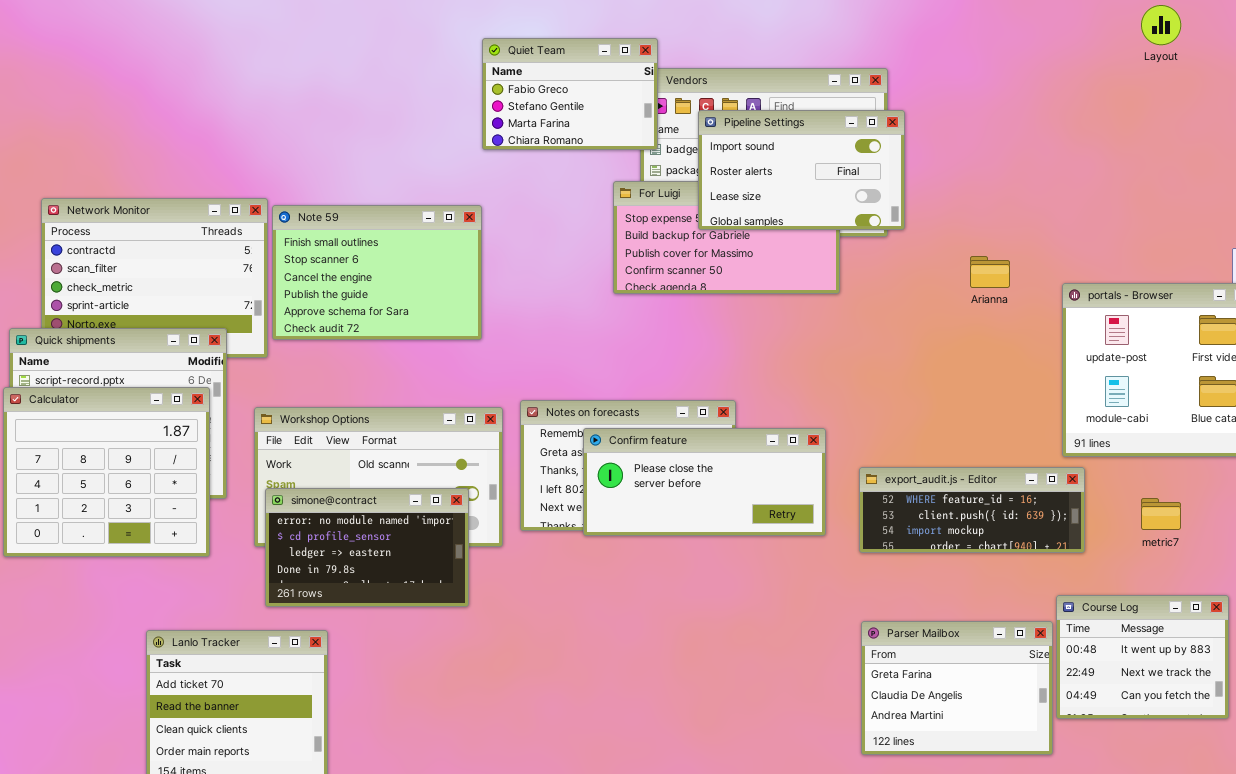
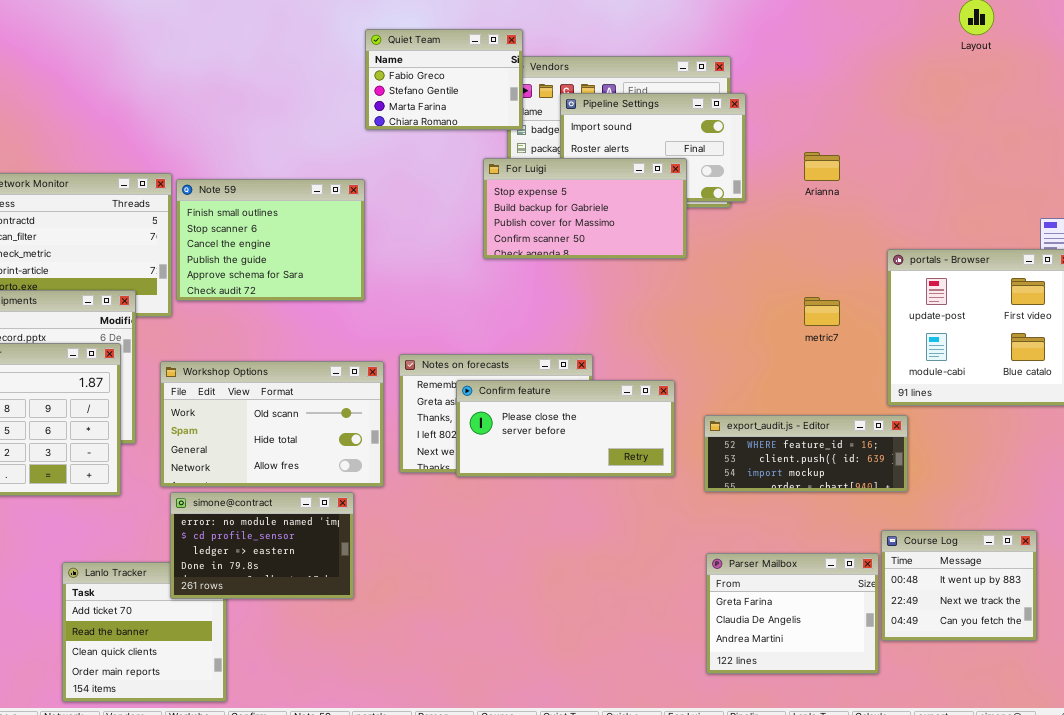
For Luigi: [613,181,840,294] -> [483,158,687,259], raised
Arianna: [970,256,1010,288] -> [804,152,840,181], moved
simone@contract: [265,488,469,607] -> [170,492,354,599], moved
metric7: [1141,498,1181,530] -> [804,297,840,326], moved

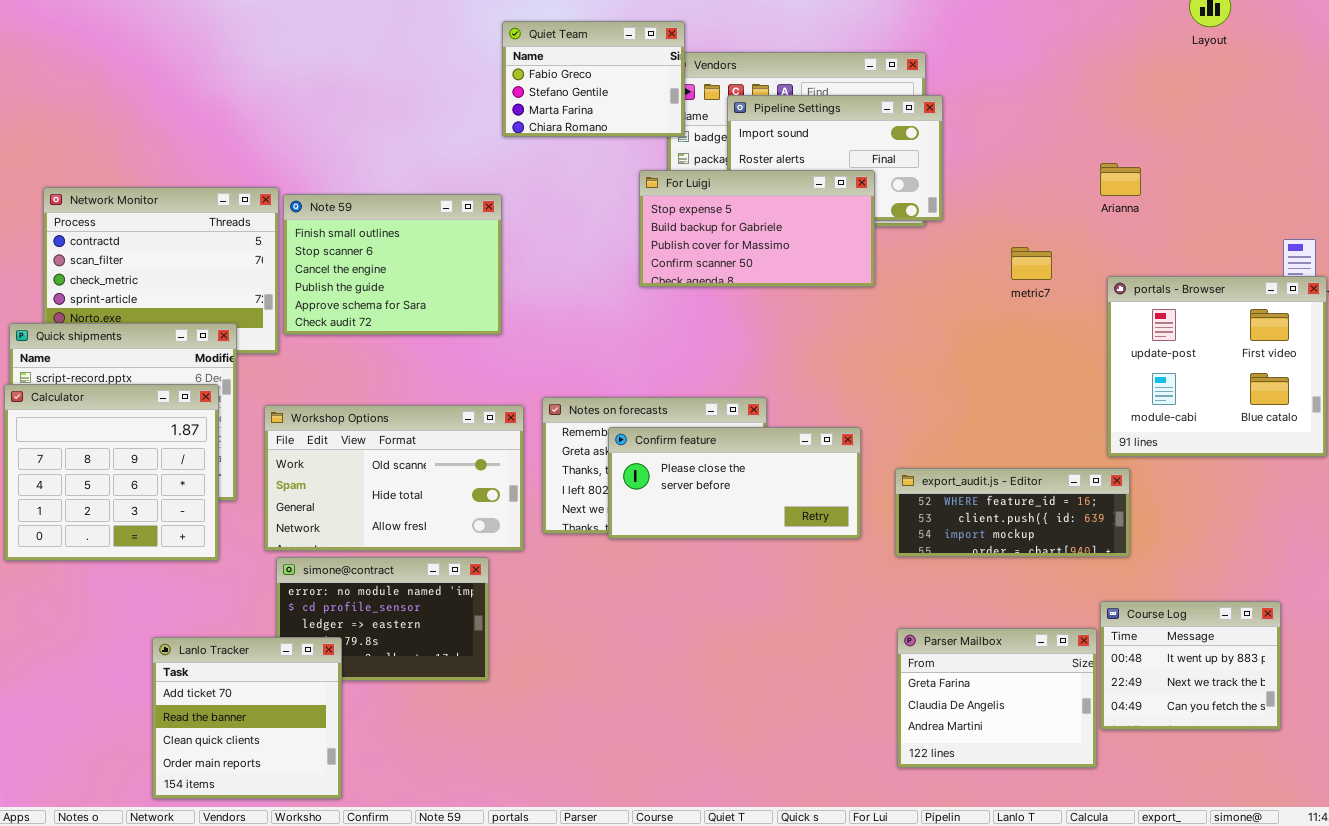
Arianna: [804,152,840,181] -> [1100,163,1141,196], moved
metric7: [804,297,840,326] -> [1011,247,1052,280], moved
Lanlo Tracker: [62,562,227,702] -> [152,637,342,799], raised

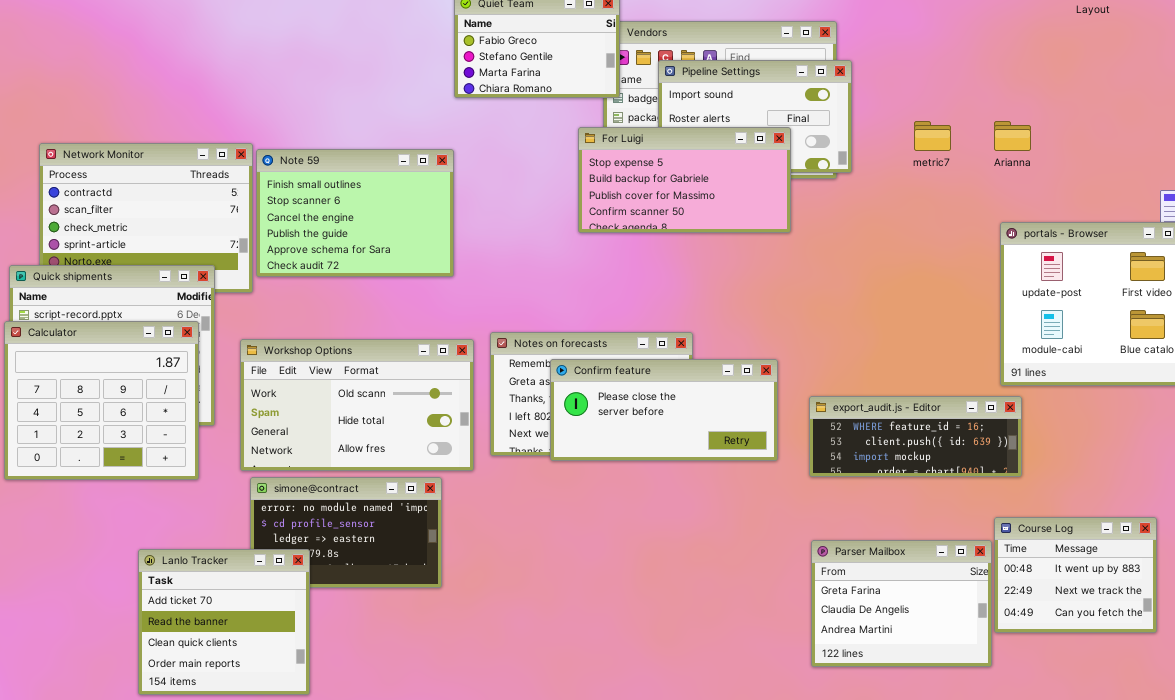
metric7: [1011,247,1052,280] -> [914,121,951,151], moved

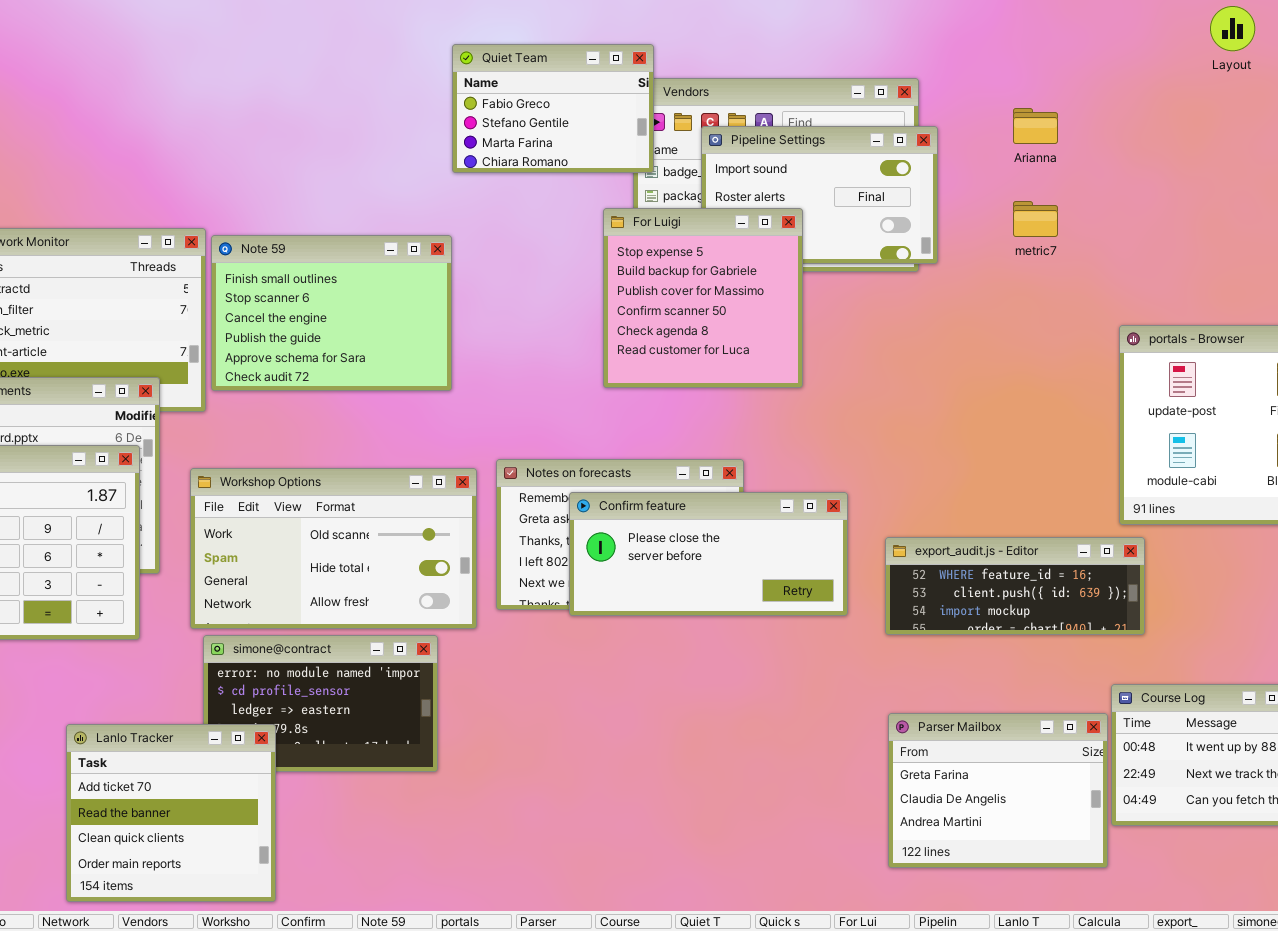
Arianna: [994,121,1031,151] -> [1013,108,1058,144], moved
For Luigi: [578,127,791,233] -> [603,208,803,388], resized

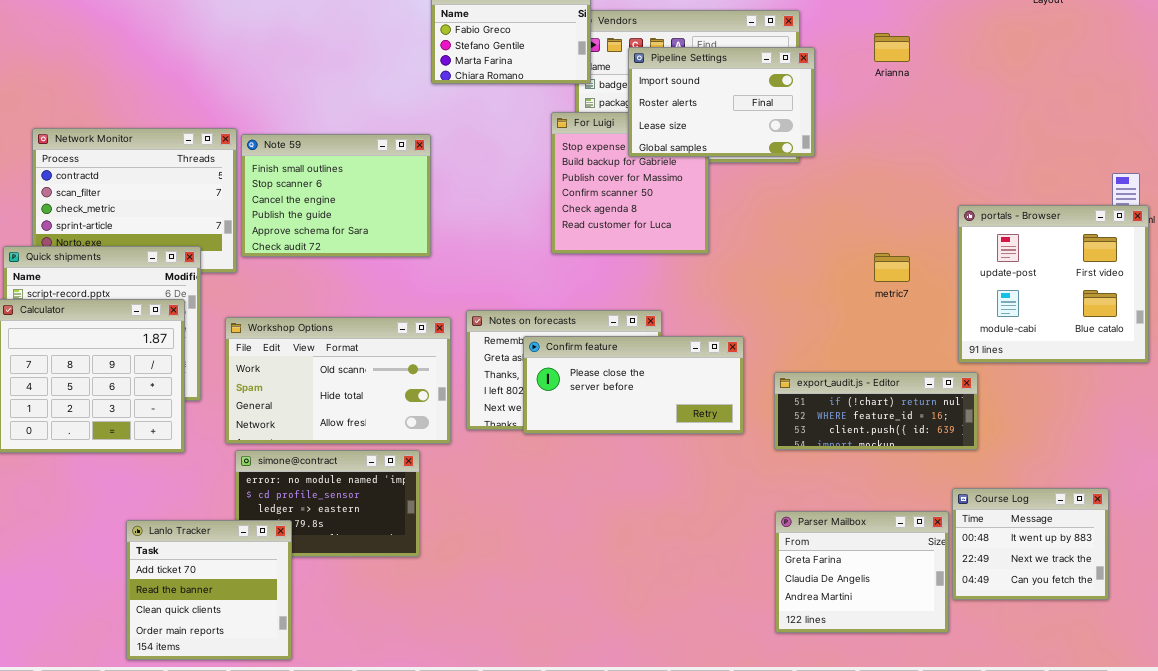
Pipeline Settings: [701,126,938,264] -> [628,47,815,157], raised
metric7: [1013,201,1058,237] -> [874,253,910,282], moved
export_audit.js - Editor: [885,537,1145,635] -> [774,372,978,450], scrolled up 1 row

